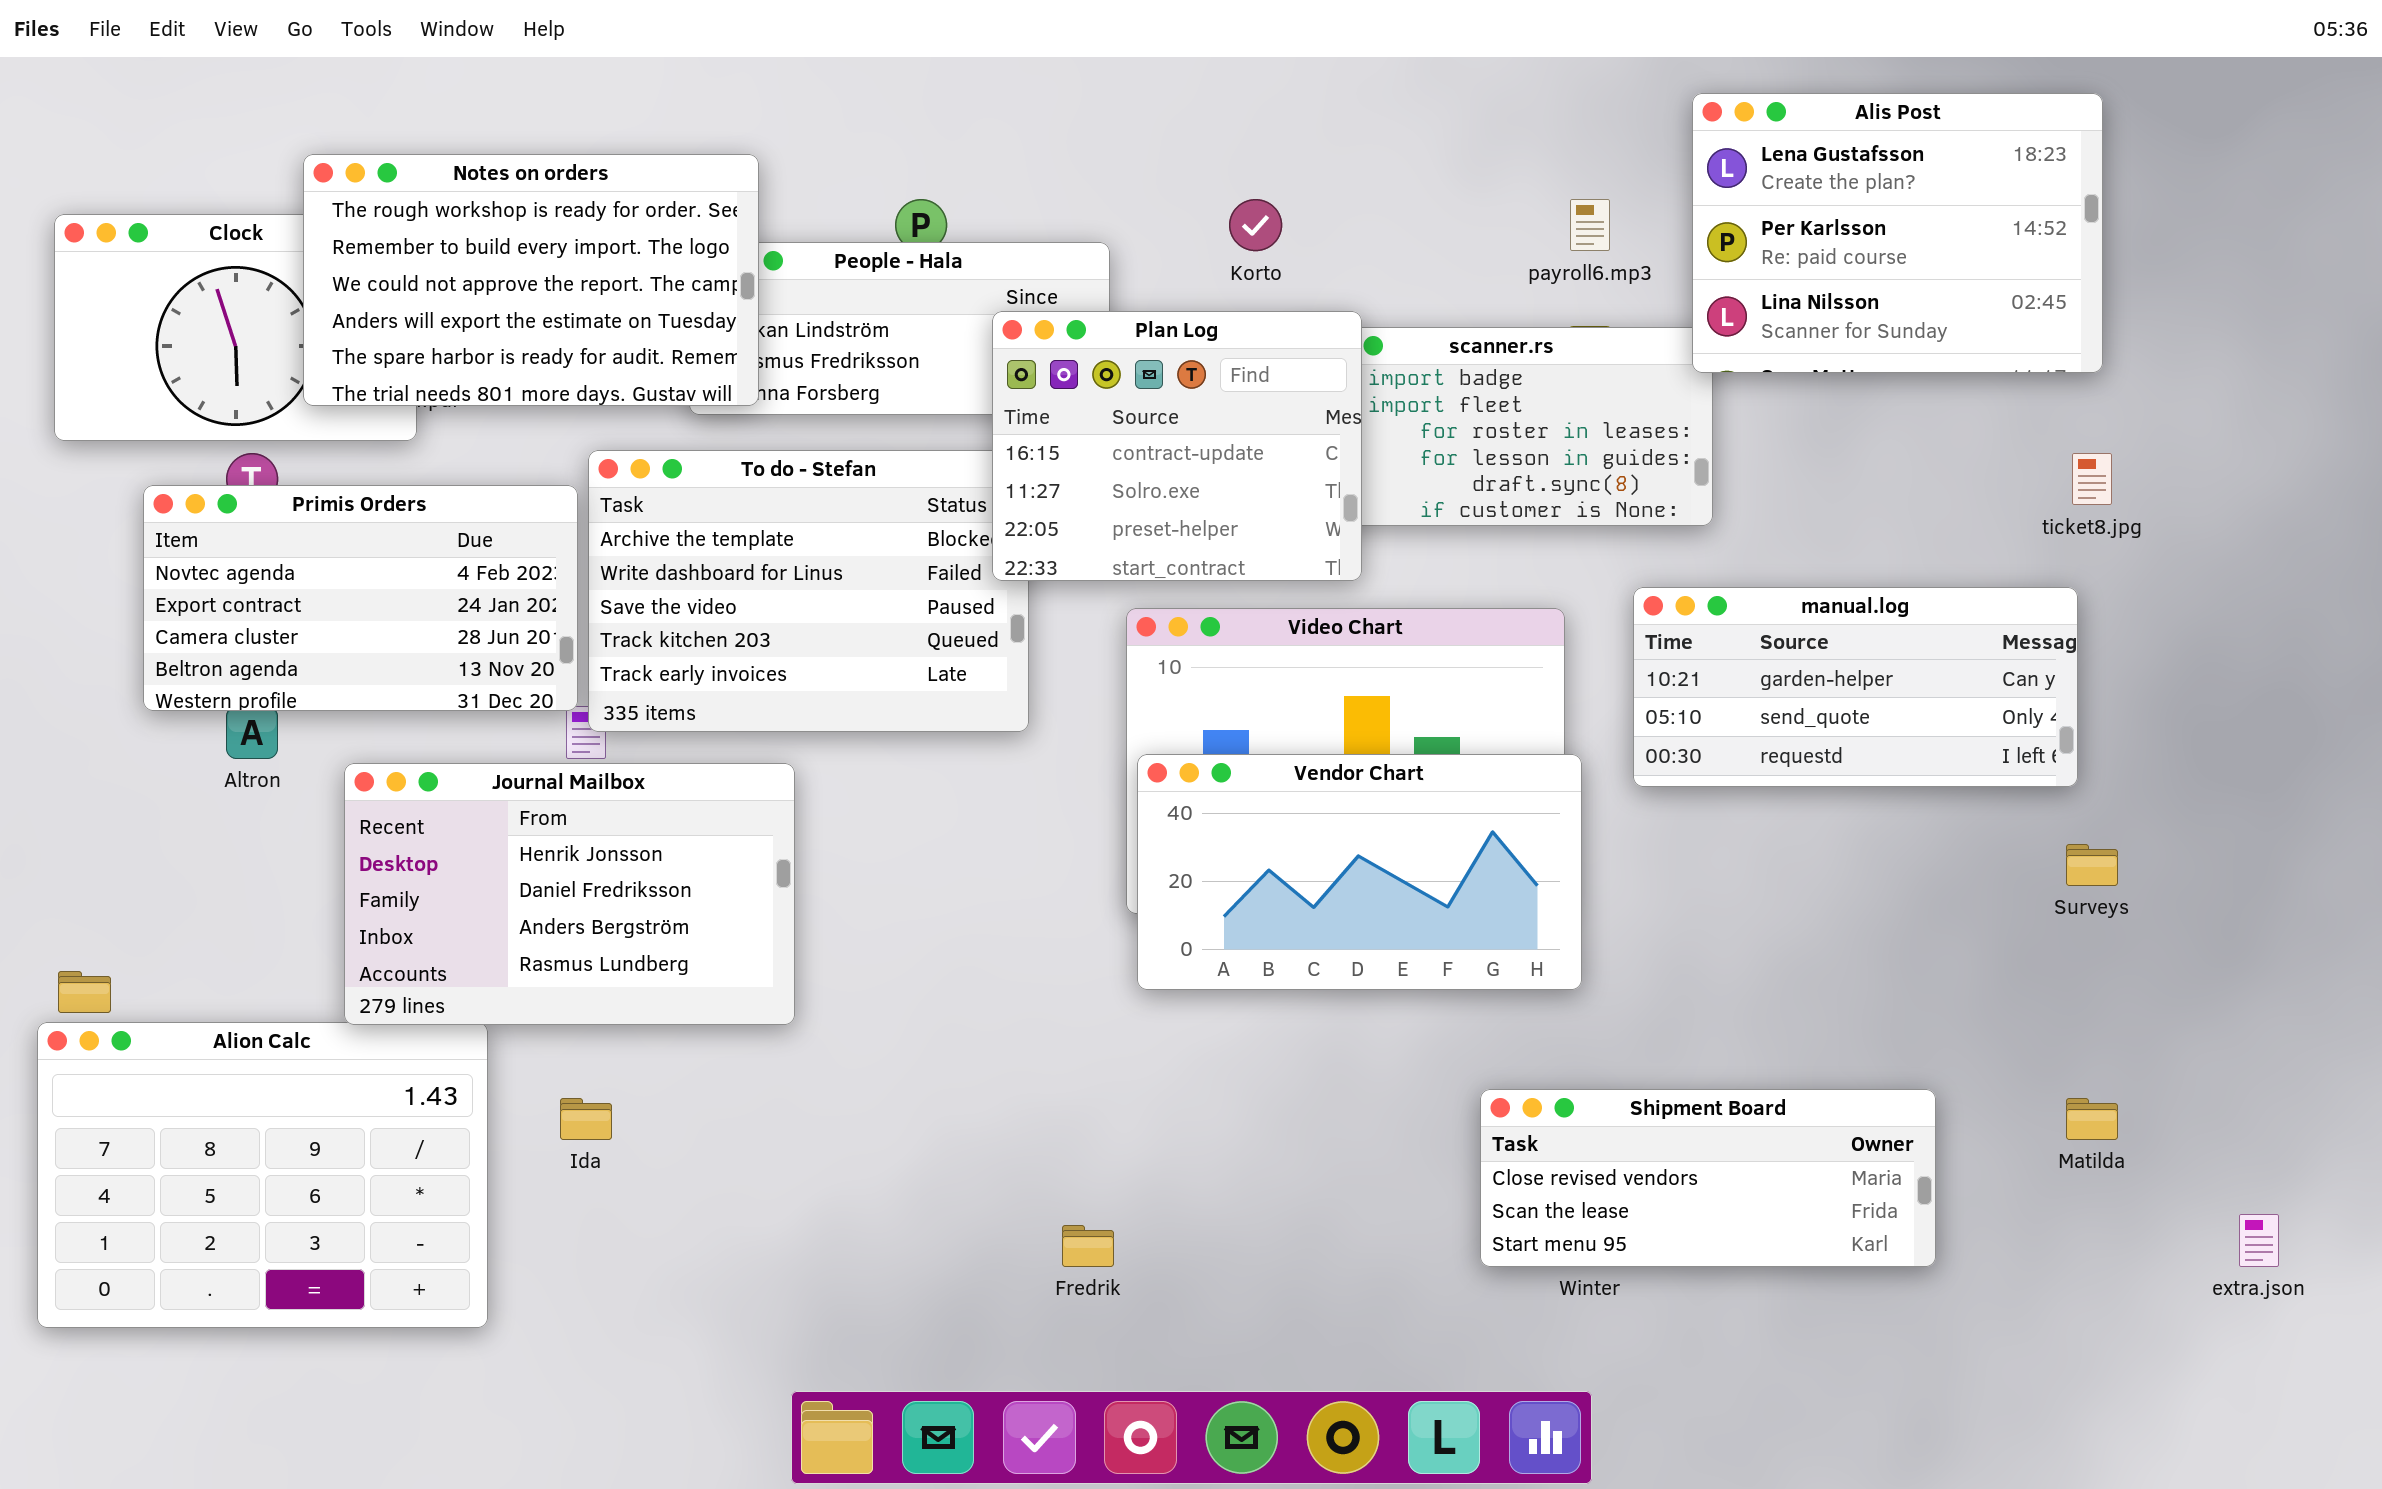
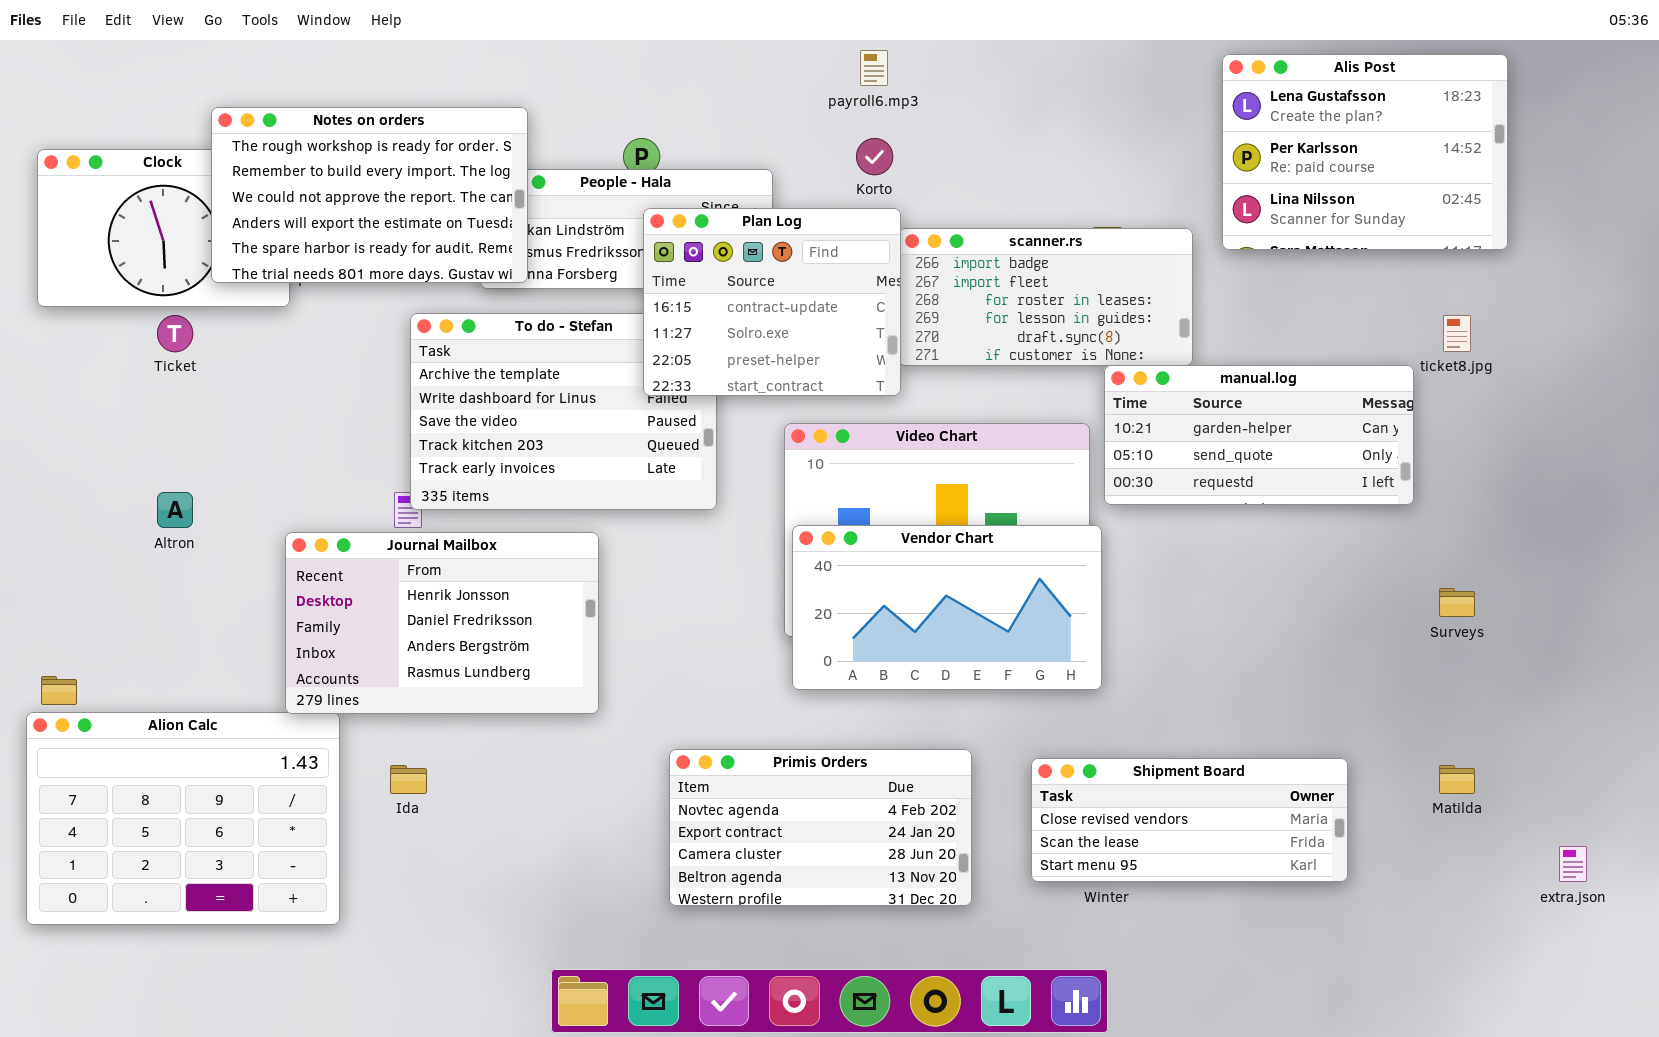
Alis Post: [1692,93,2103,373] -> [1222,54,1508,250], moved
payroll6.mp3: [1570,199,1610,251] -> [860,50,888,86], moved
Plan Log: [992,311,1362,581] -> [643,208,901,396], moved
Primis Orders: [143,485,578,711] -> [669,749,972,906], moved
manual.log: [1633,587,2078,787] -> [1104,365,1414,505], moved
Journal Mailbox: [344,763,795,1025] -> [285,532,599,714], moved

